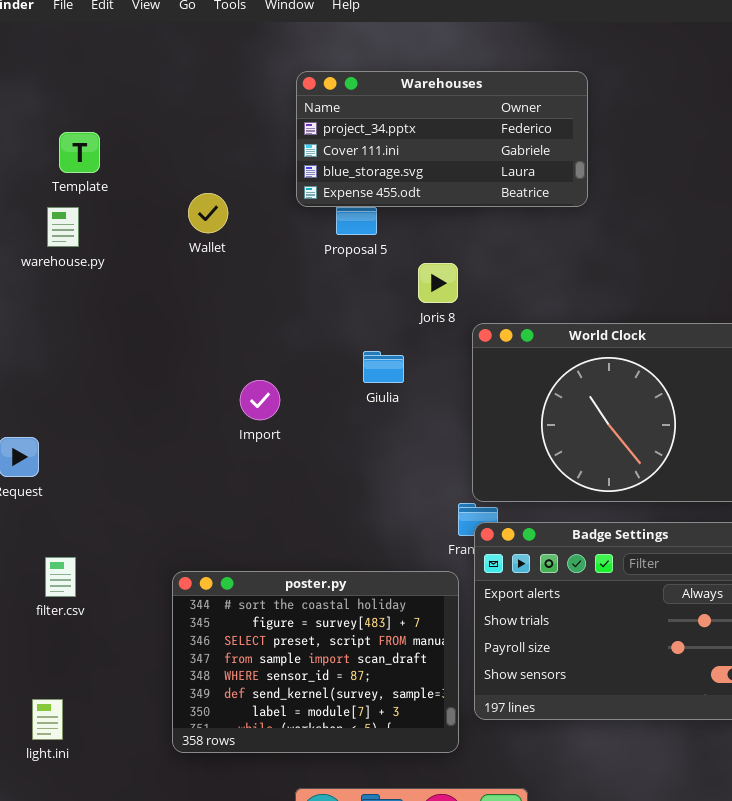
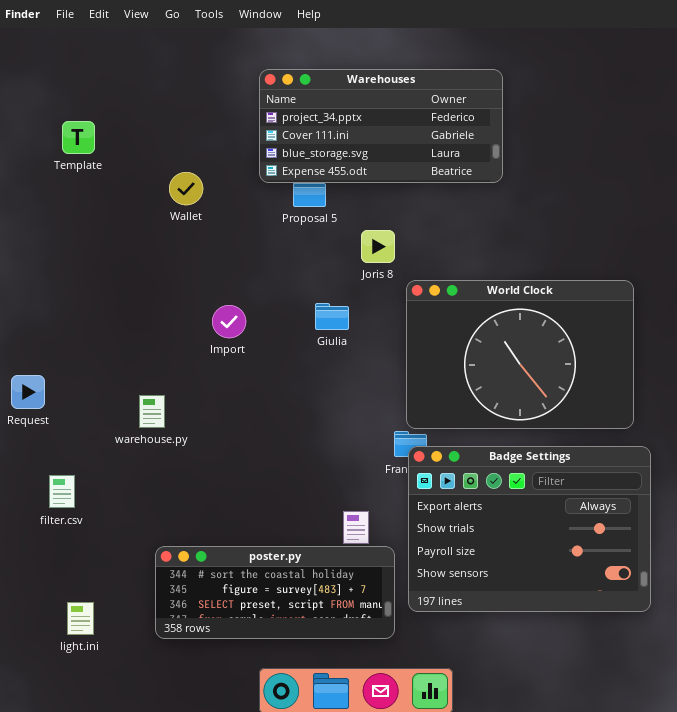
warehouse.py: [47,207,79,247] -> [139,395,165,428], moved
Import: [240,380,280,420] -> [212,305,246,338], moved
poster.py: [172,571,459,753] -> [155,546,395,639], resized
light.ini: [32,699,63,740] -> [67,602,94,635], moved

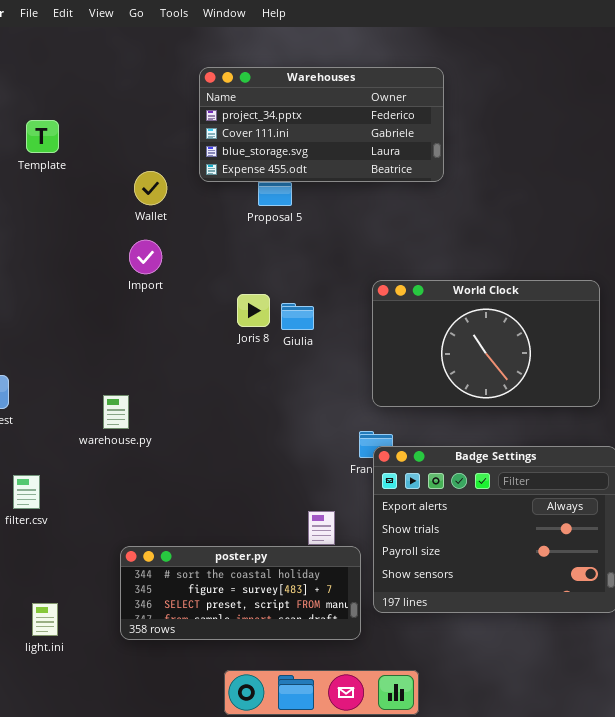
Warehouses: [259,69,503,183] -> [199,67,444,182], moved
Joris 8: [361,230,395,263] -> [237,294,270,327], moved
World Clock: [406,280,634,429] -> [372,280,600,407], resized
Import: [212,305,246,338] -> [129,240,162,274], moved

